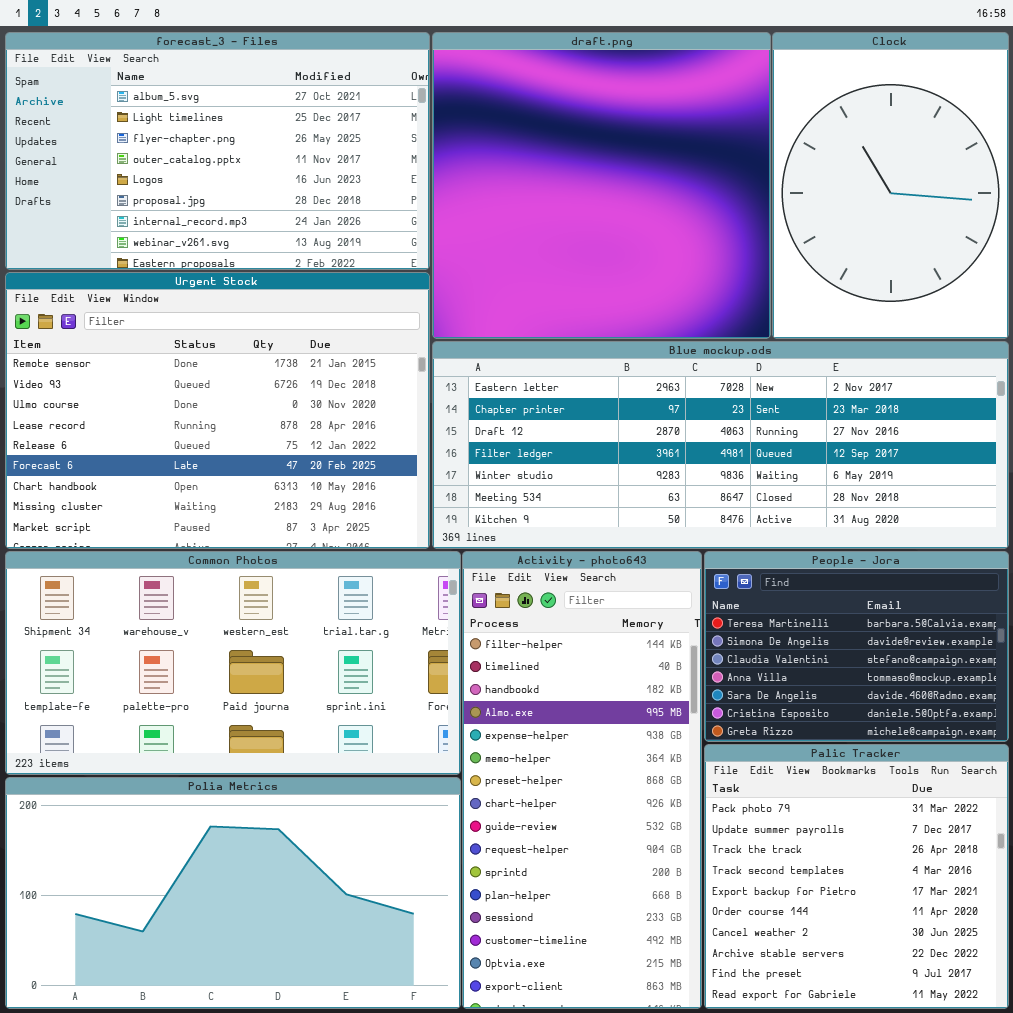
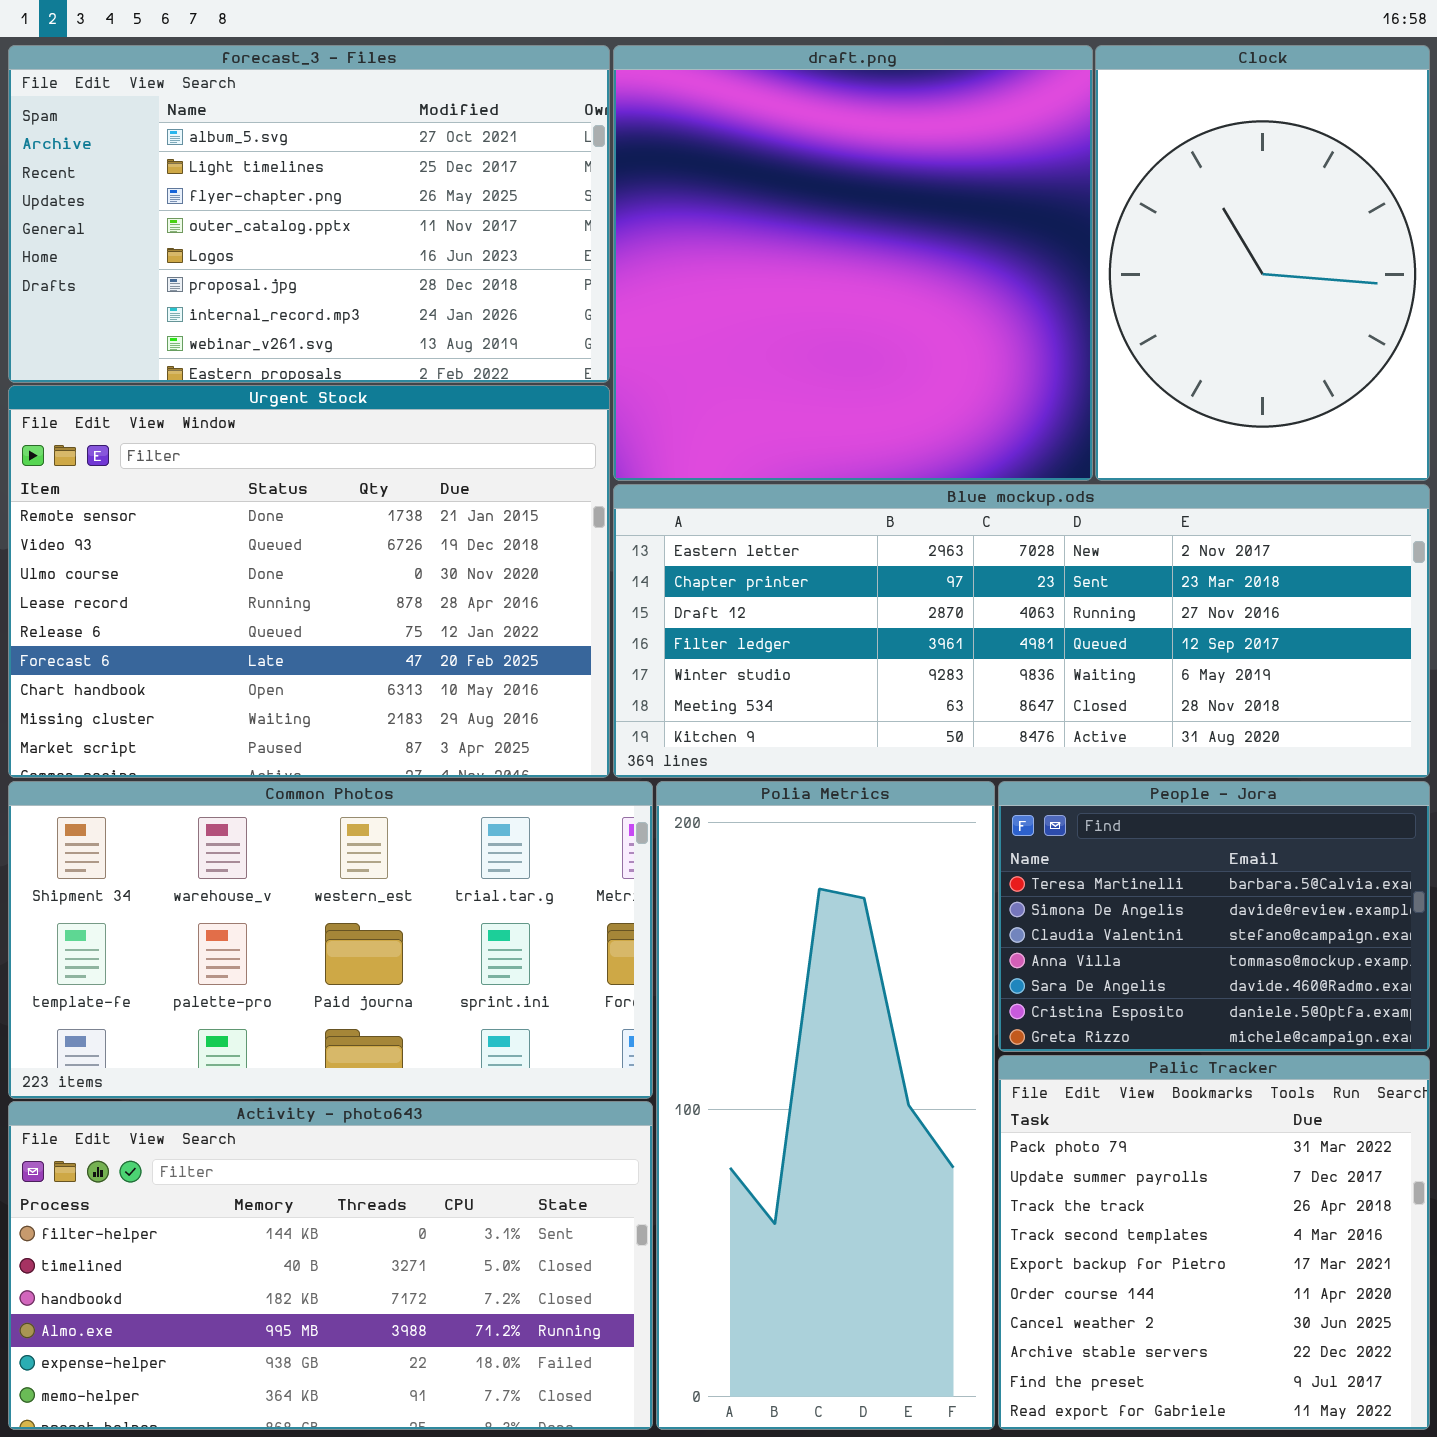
Activity - photo643: [462,551,702,1009] -> [8,1101,653,1430], moved, resized
Polia Metrics: [5,777,461,1009] -> [656,781,995,1430], moved, resized

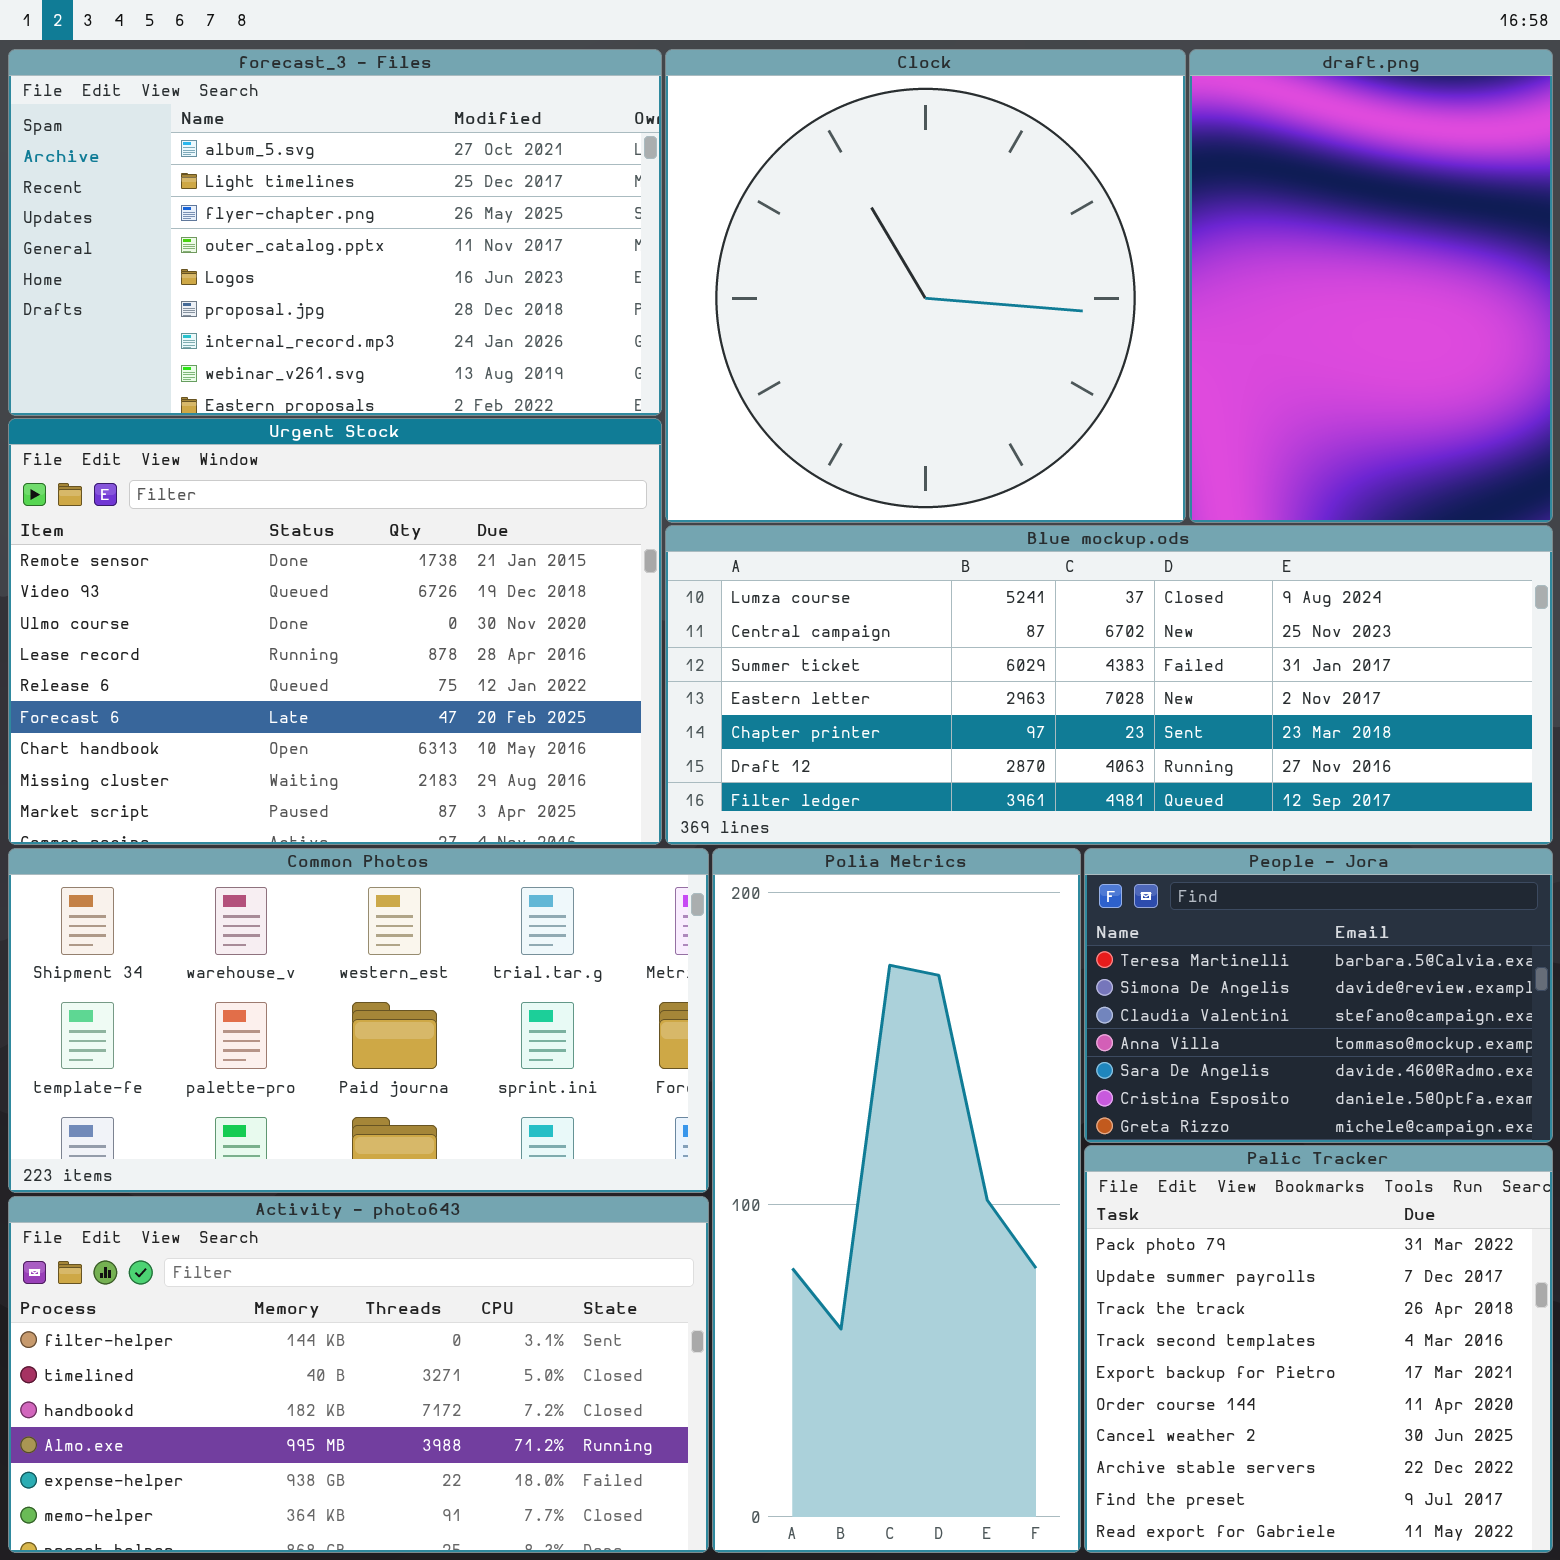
draft.png: [613,45,1093,481] -> [1189,49,1553,523], moved, resized
Clock: [1095,45,1430,481] -> [665,49,1186,523], moved, resized
Blue mockup.ods: [613,484,1430,778] -> [665,525,1553,845], scrolled up 3 rows

